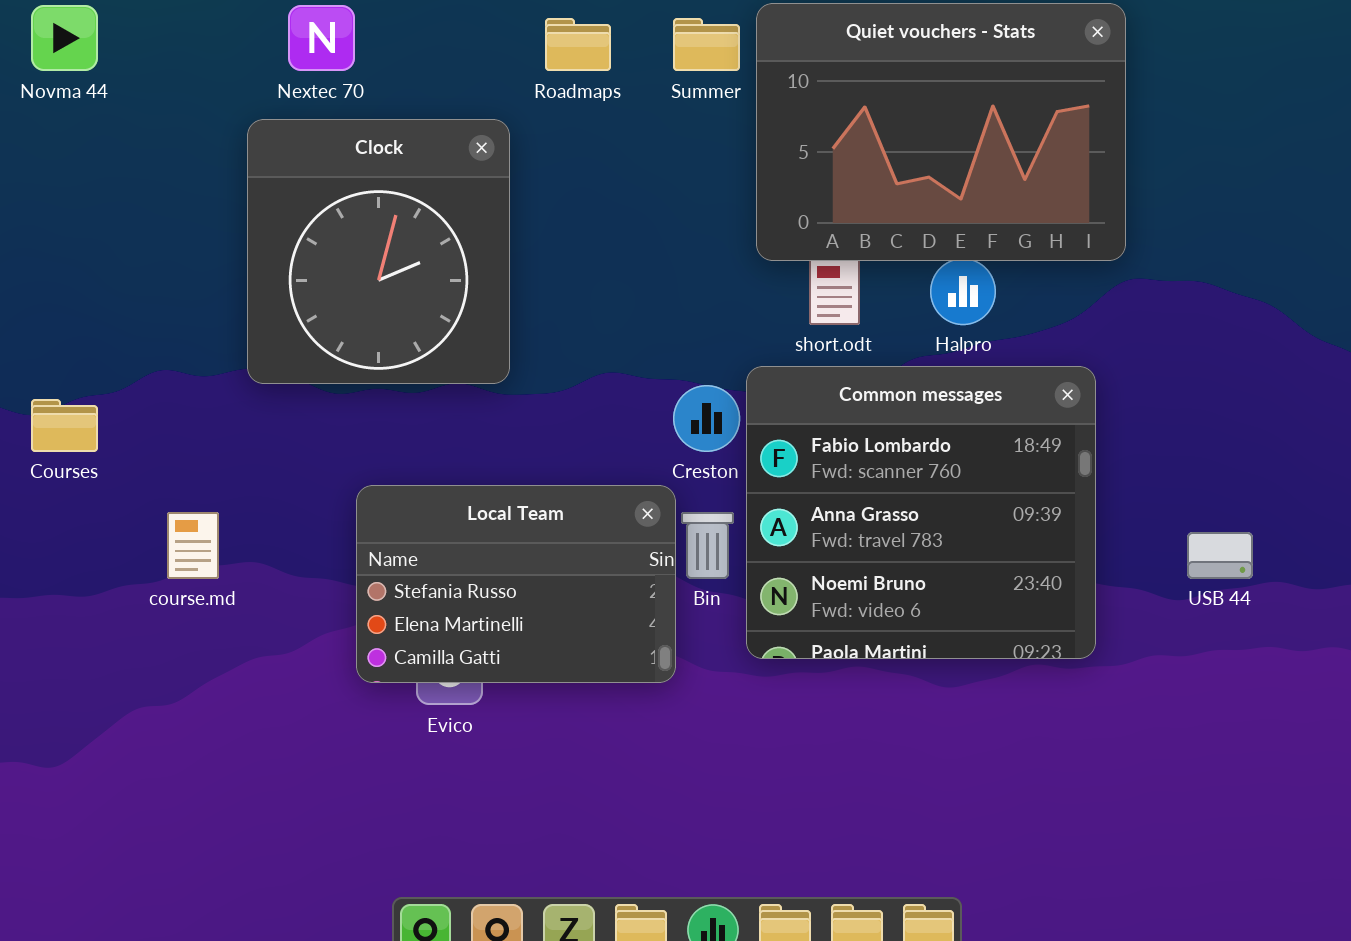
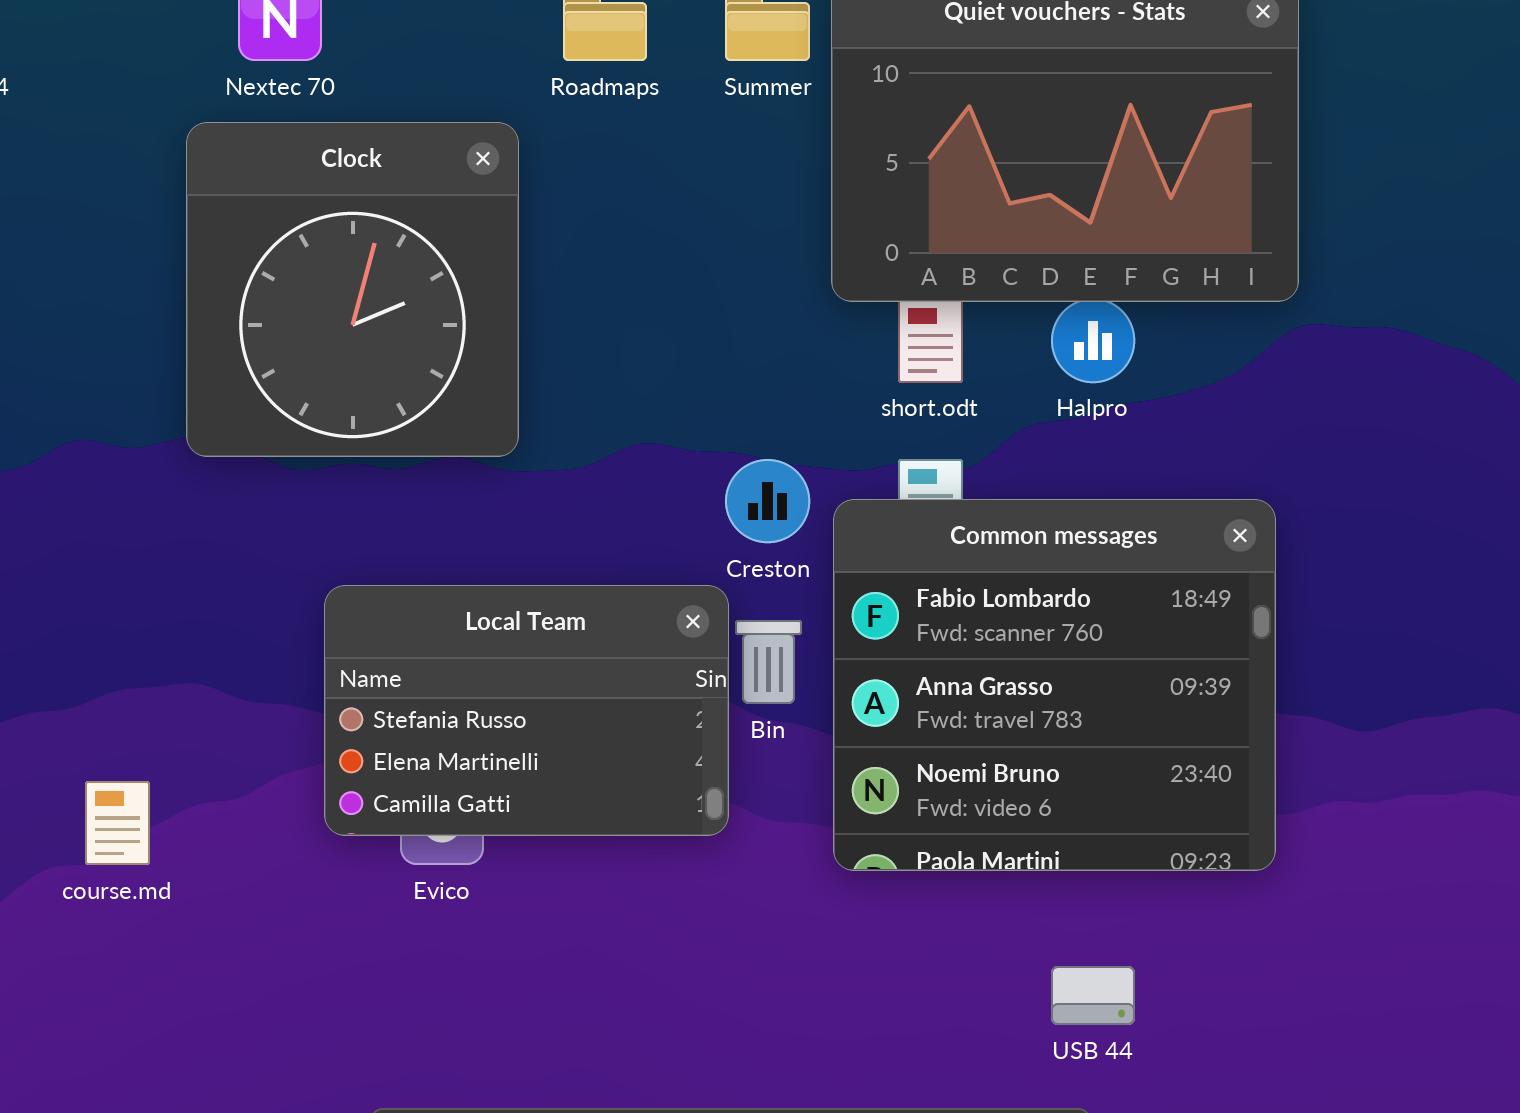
Common messages: [746,366,1096,659] -> [833,499,1276,871], moved
course.md: [167,512,219,579] -> [85,781,150,865], moved
USB 44: [1187,532,1253,579] -> [1051,966,1135,1025], moved

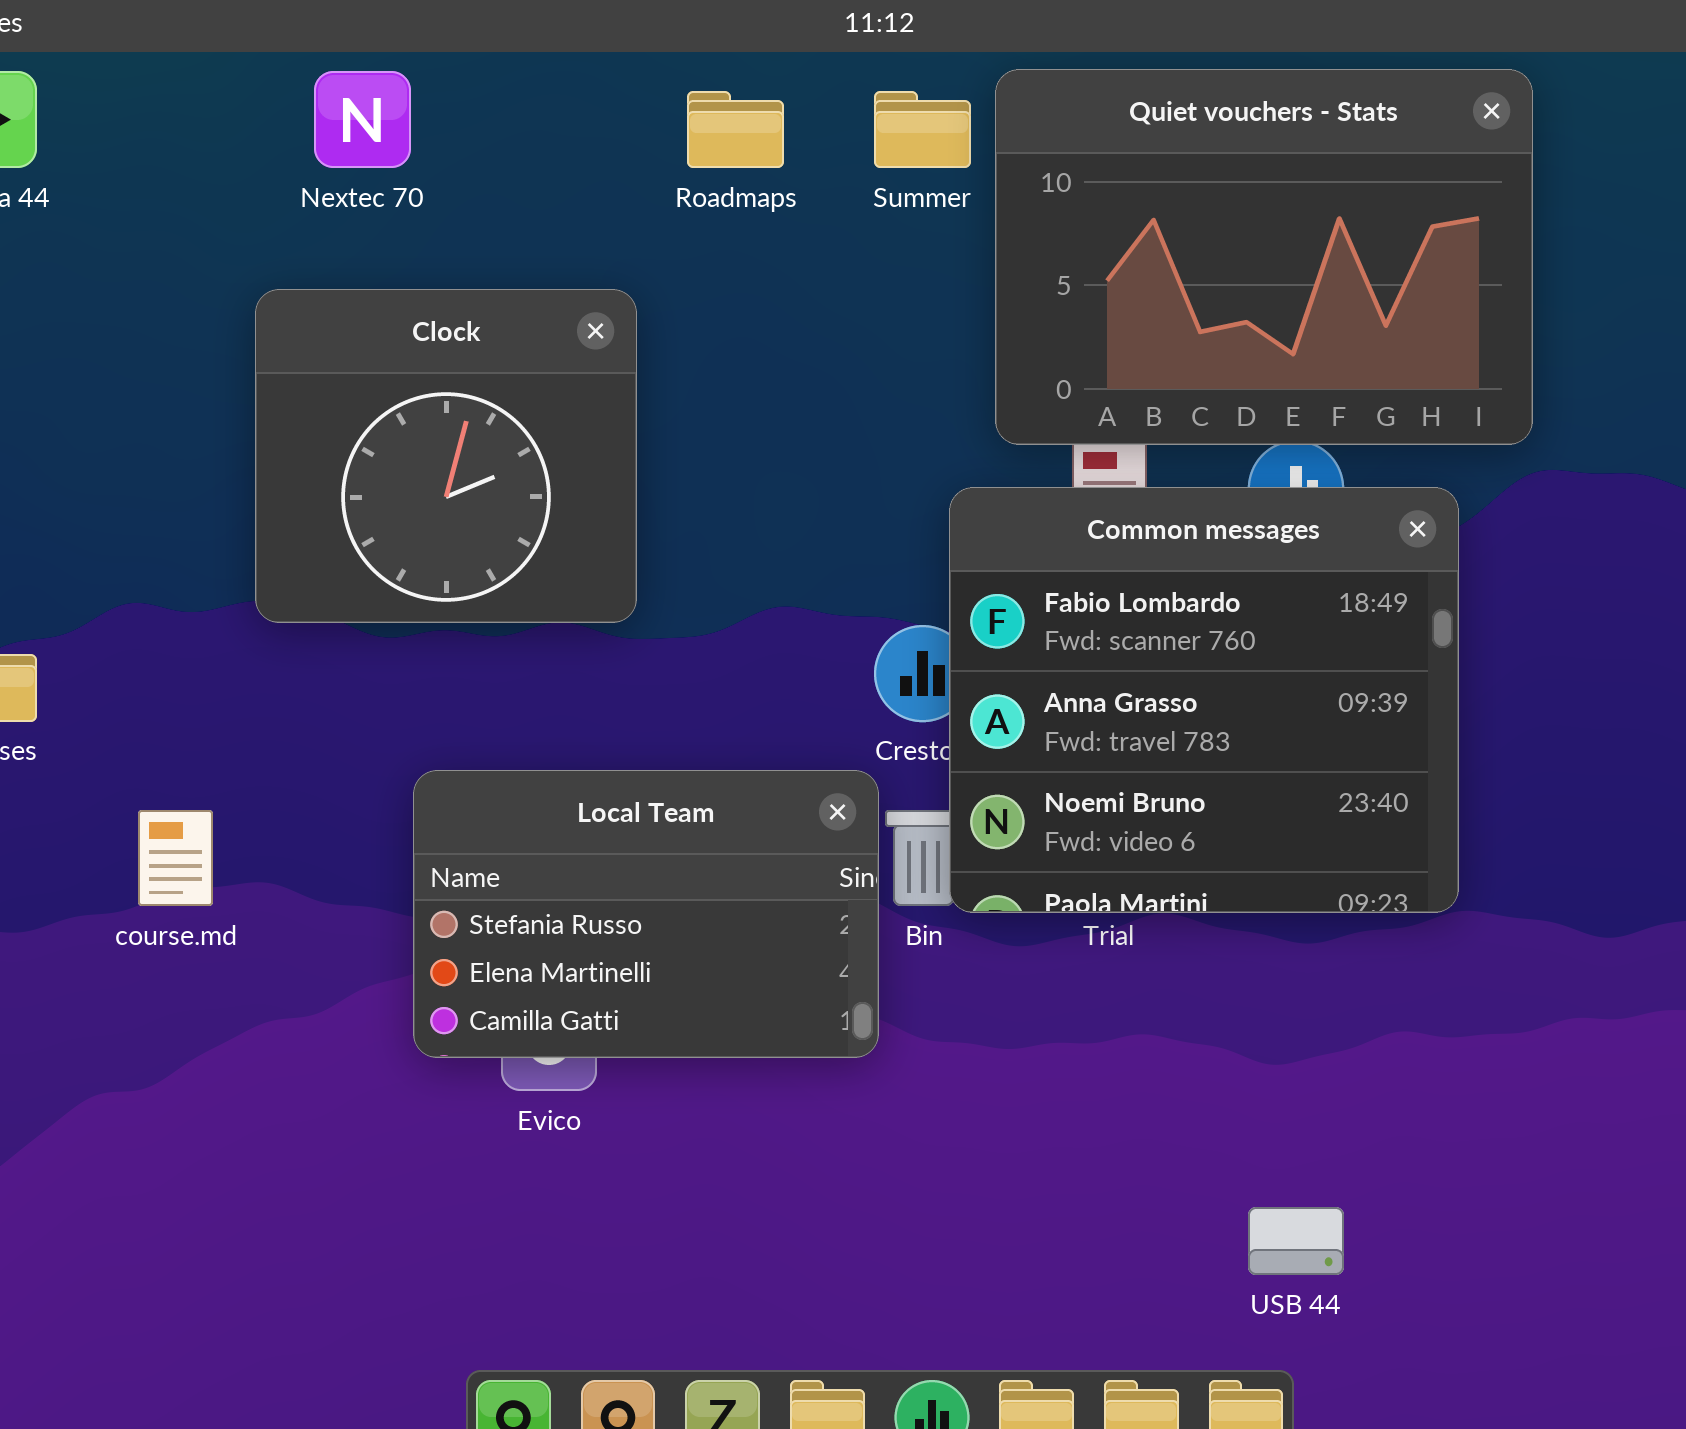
Clock: [186,122,519,457] -> [255,289,637,623], resized
Common messages: [833,499,1276,871] -> [949,487,1459,913], moved
course.md: [85,781,150,865] -> [138,810,213,906], moved

